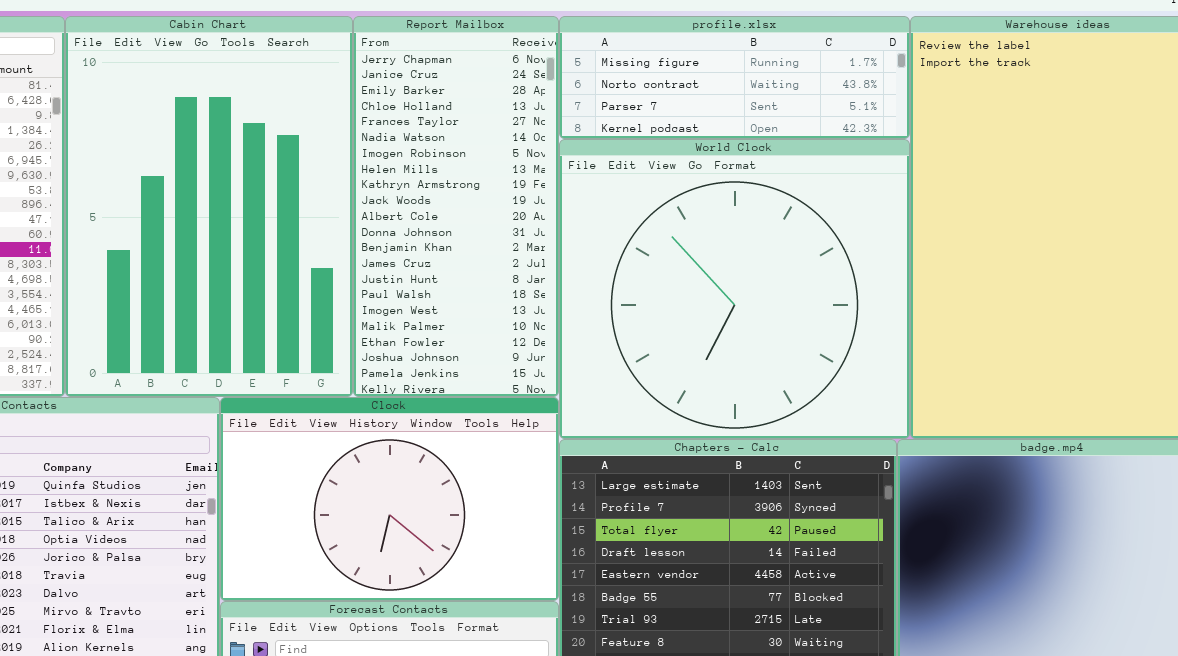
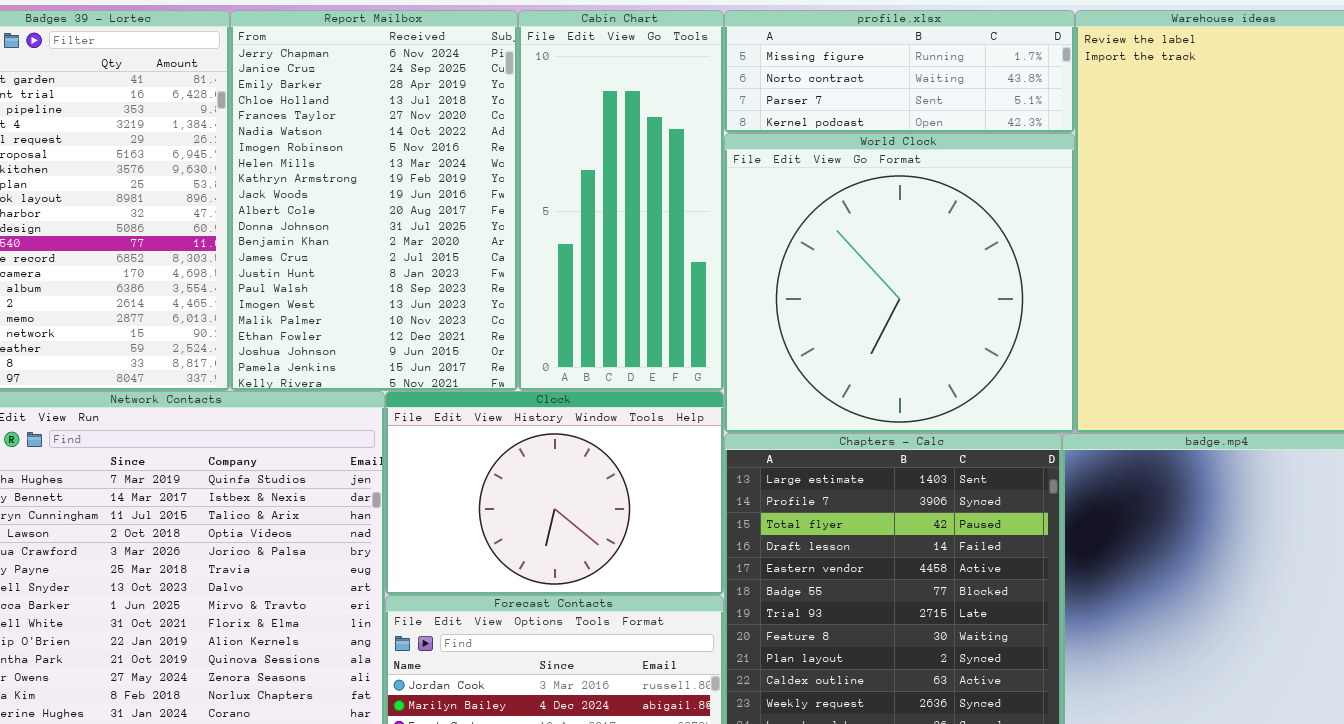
Cabin Chart: [65,16,353,397] -> [518,10,724,391], moved, resized
Report Mailbox: [353,16,559,397] -> [230,10,518,391], moved, resized

